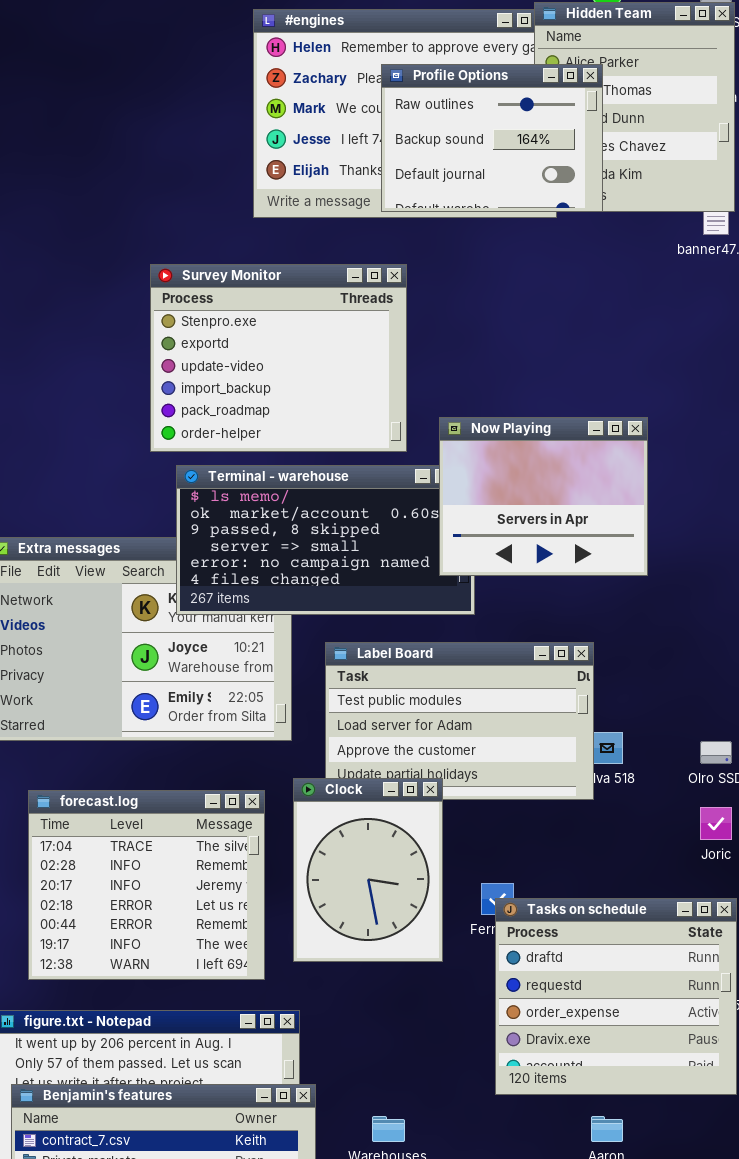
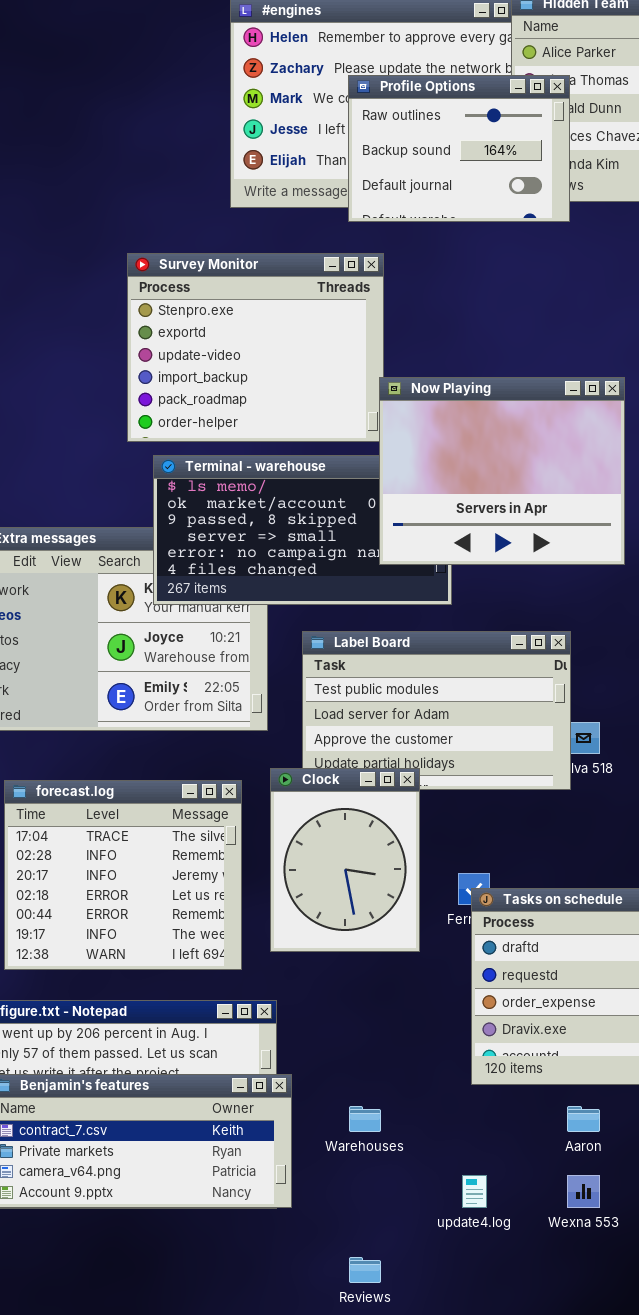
Profile Options: [381,64,603,212] -> [348,75,570,222], moved
Now Playing: [439,417,648,576] -> [379,377,625,565], resized

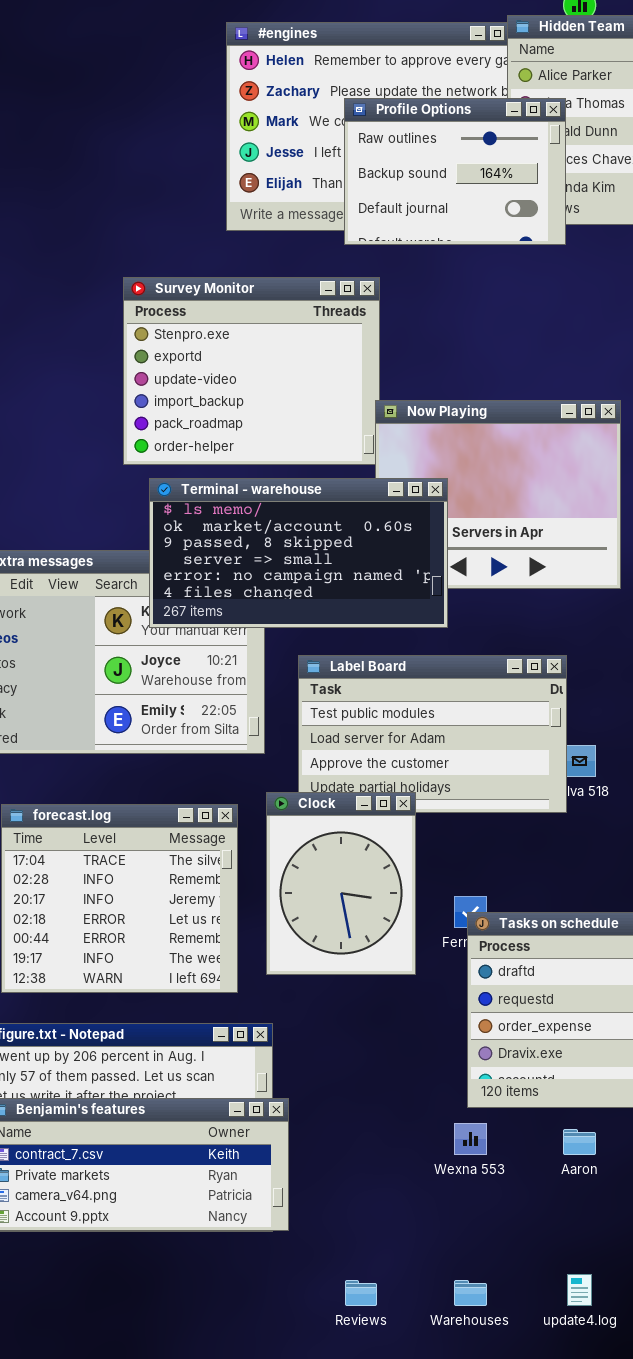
Terminal - warehouse: [153,455,452,605] -> [149,478,448,628], raised
Warehouses: [349,1106,381,1132] -> [454,1280,487,1306], moved
update4.log: [462,1175,487,1208] -> [567,1274,592,1306], moved
Wexna 553: [567,1175,600,1208] -> [454,1123,487,1155], moved

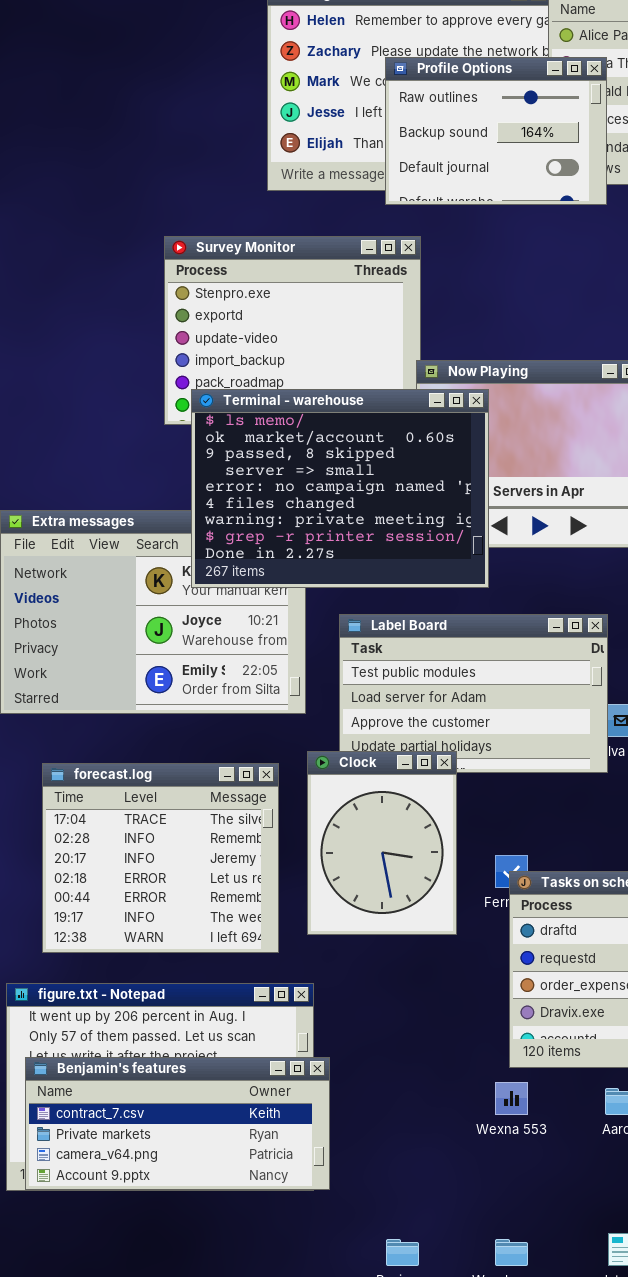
Terminal - warehouse: [149,478,448,628] -> [191,389,489,588], resized

